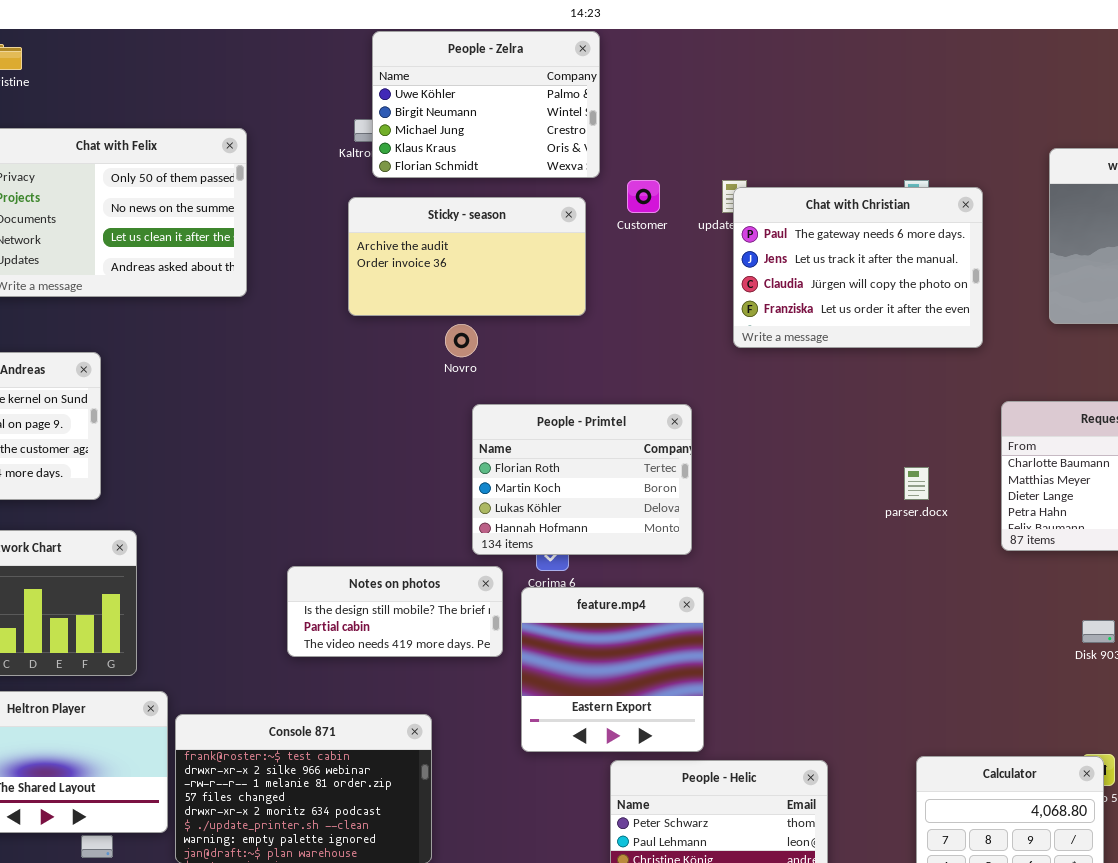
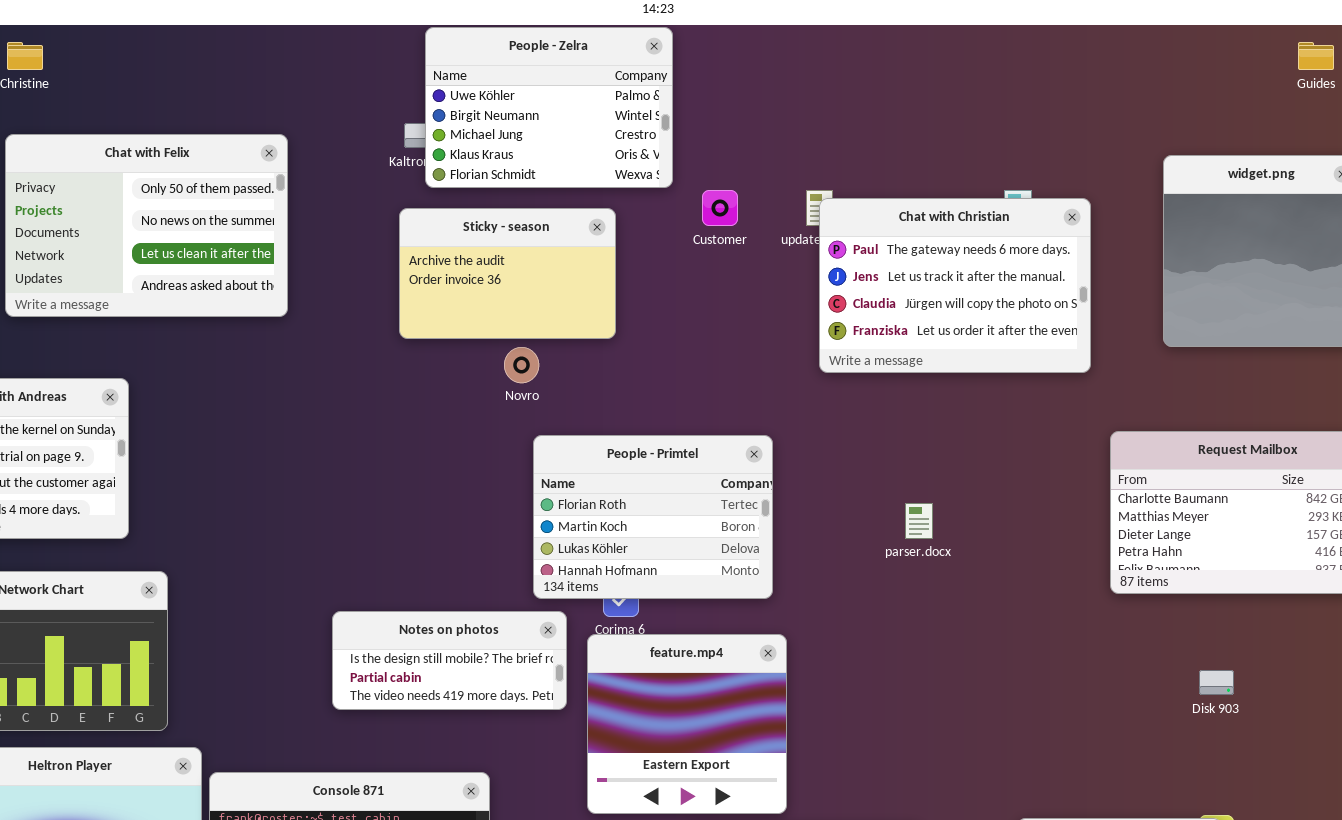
Sticky - season: [348,197,586,316] -> [399,208,616,339], resized
parser.docx: [904,467,929,500] -> [905,503,933,539], moved

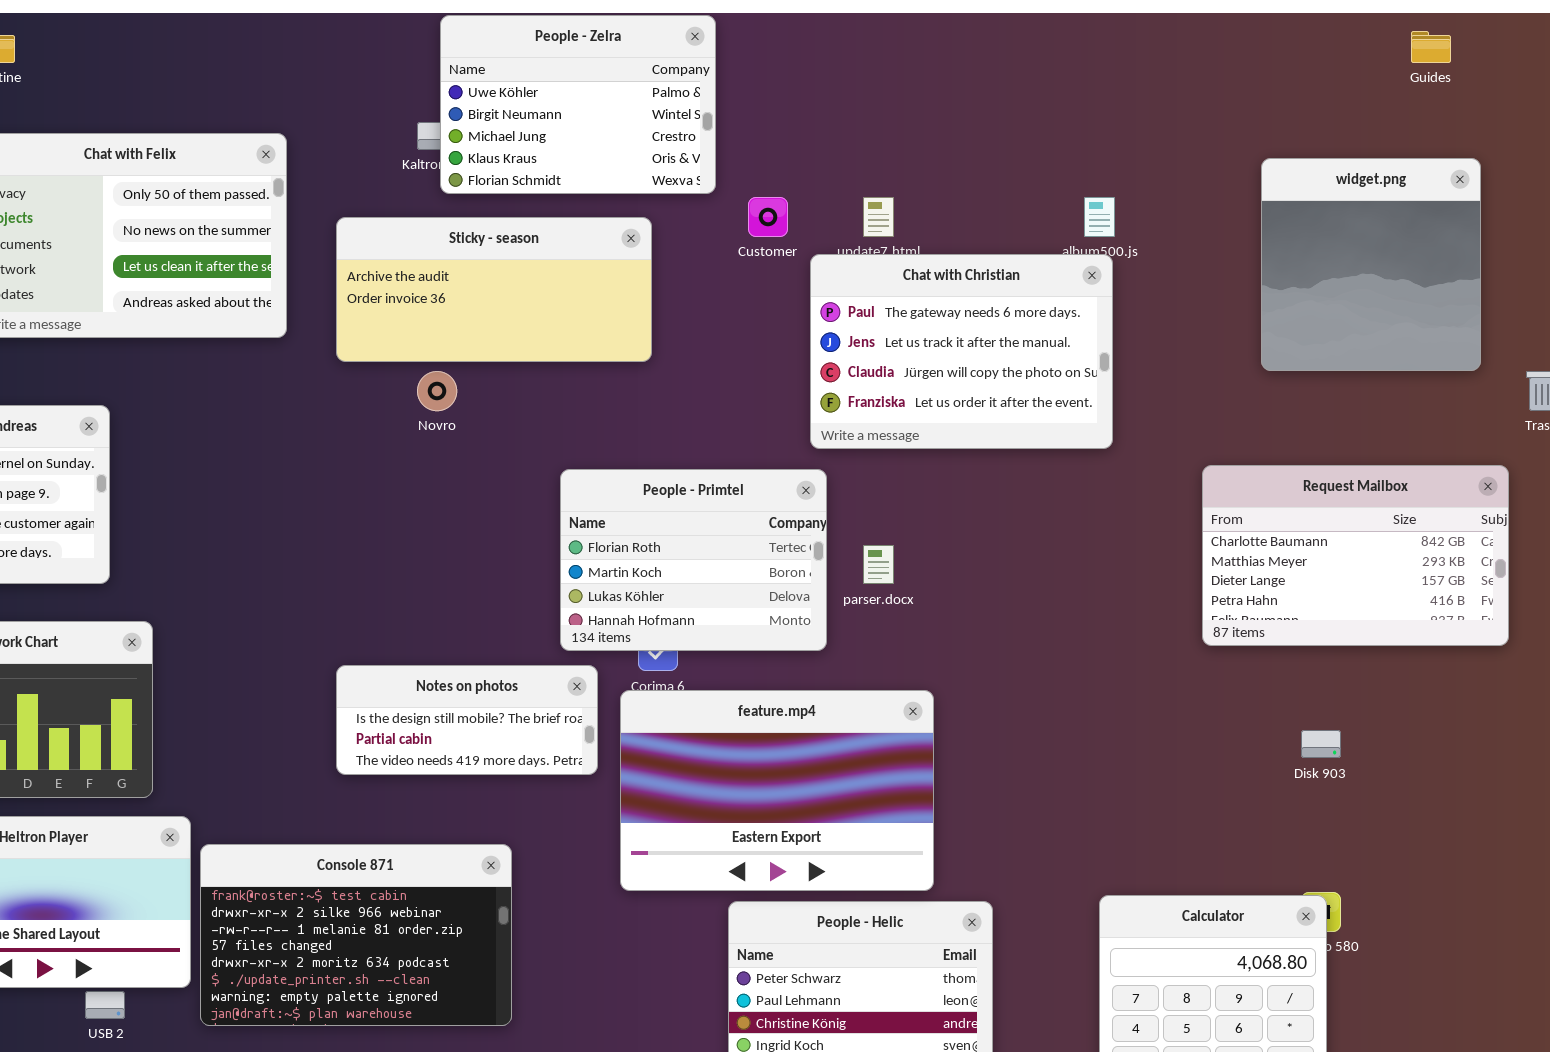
Chat with Christian: [819,198,1091,373] -> [810,254,1113,449], moved
Sticky - season: [399,208,616,339] -> [336,217,652,362], resized
Novro: [504,347,539,383] -> [417,371,457,411], moved
parser.docx: [905,503,933,539] -> [863,545,894,584], moved
feature.mp4: [587,634,787,814] -> [620,690,934,891], resized

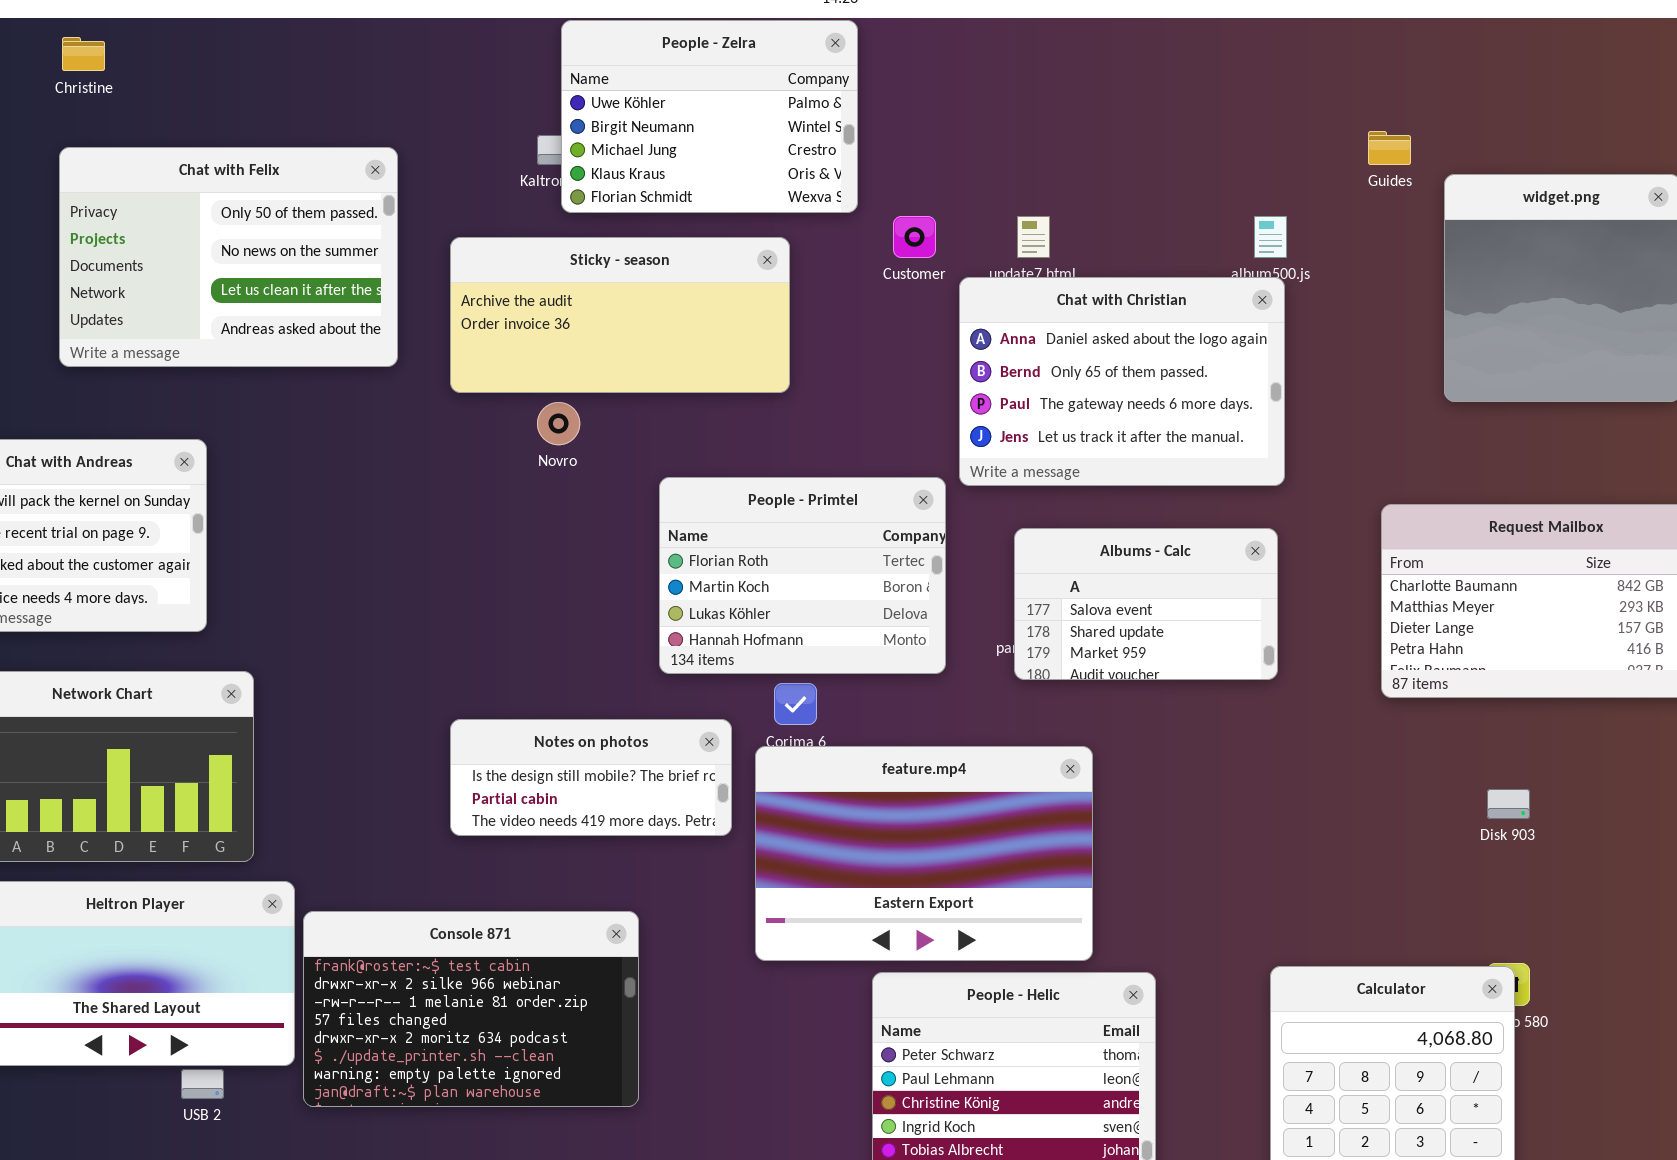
Guides: [1411,31,1451,63] -> [1368,131,1411,165], moved
Chat with Christian: [810,254,1113,449] -> [959,277,1285,486], scrolled up 2 rows
People - Primtel: [560,469,827,651] -> [659,477,946,674], moved
Albums - Calc: none -> [1014,528,1278,680], opened

